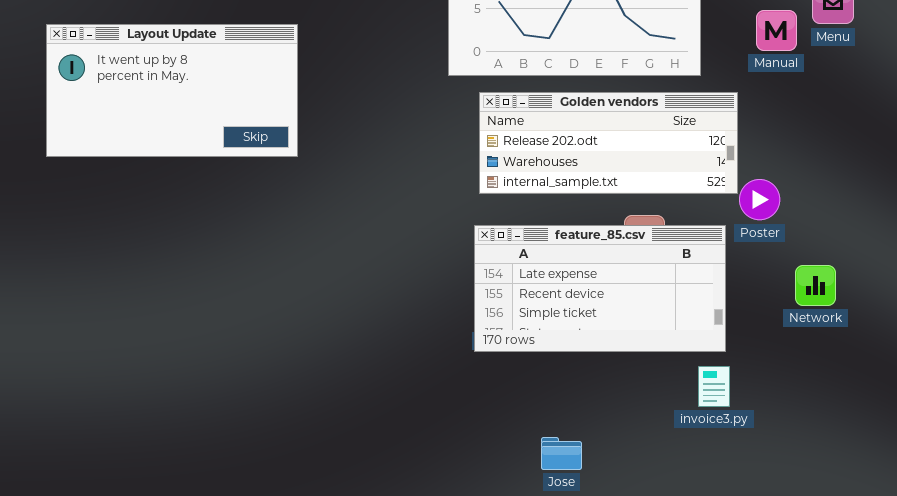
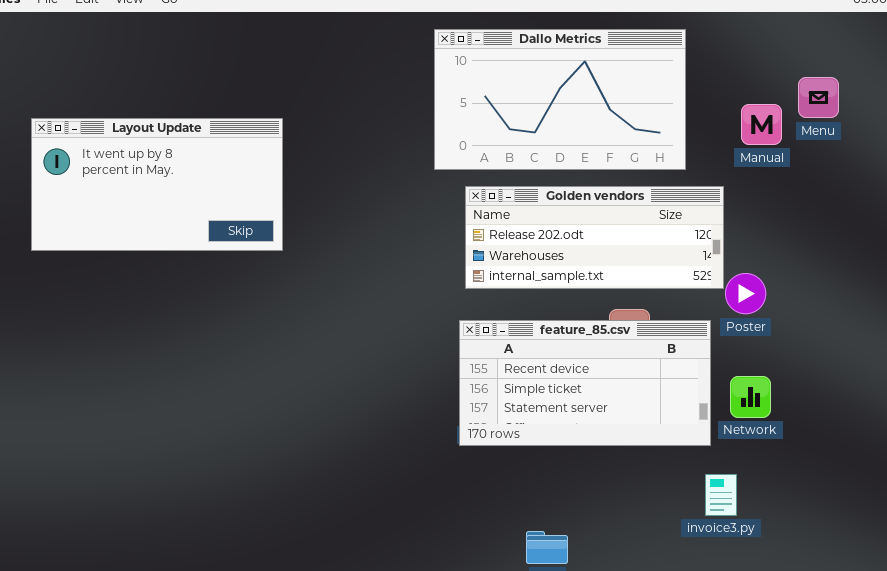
feature_85.csv: [474,225,726,352] -> [459,320,711,446], scrolled down 1 row
Network: [795,265,836,306] -> [730,376,771,418], moved
invoice3.py: [698,366,730,407] -> [705,474,737,516], moved

